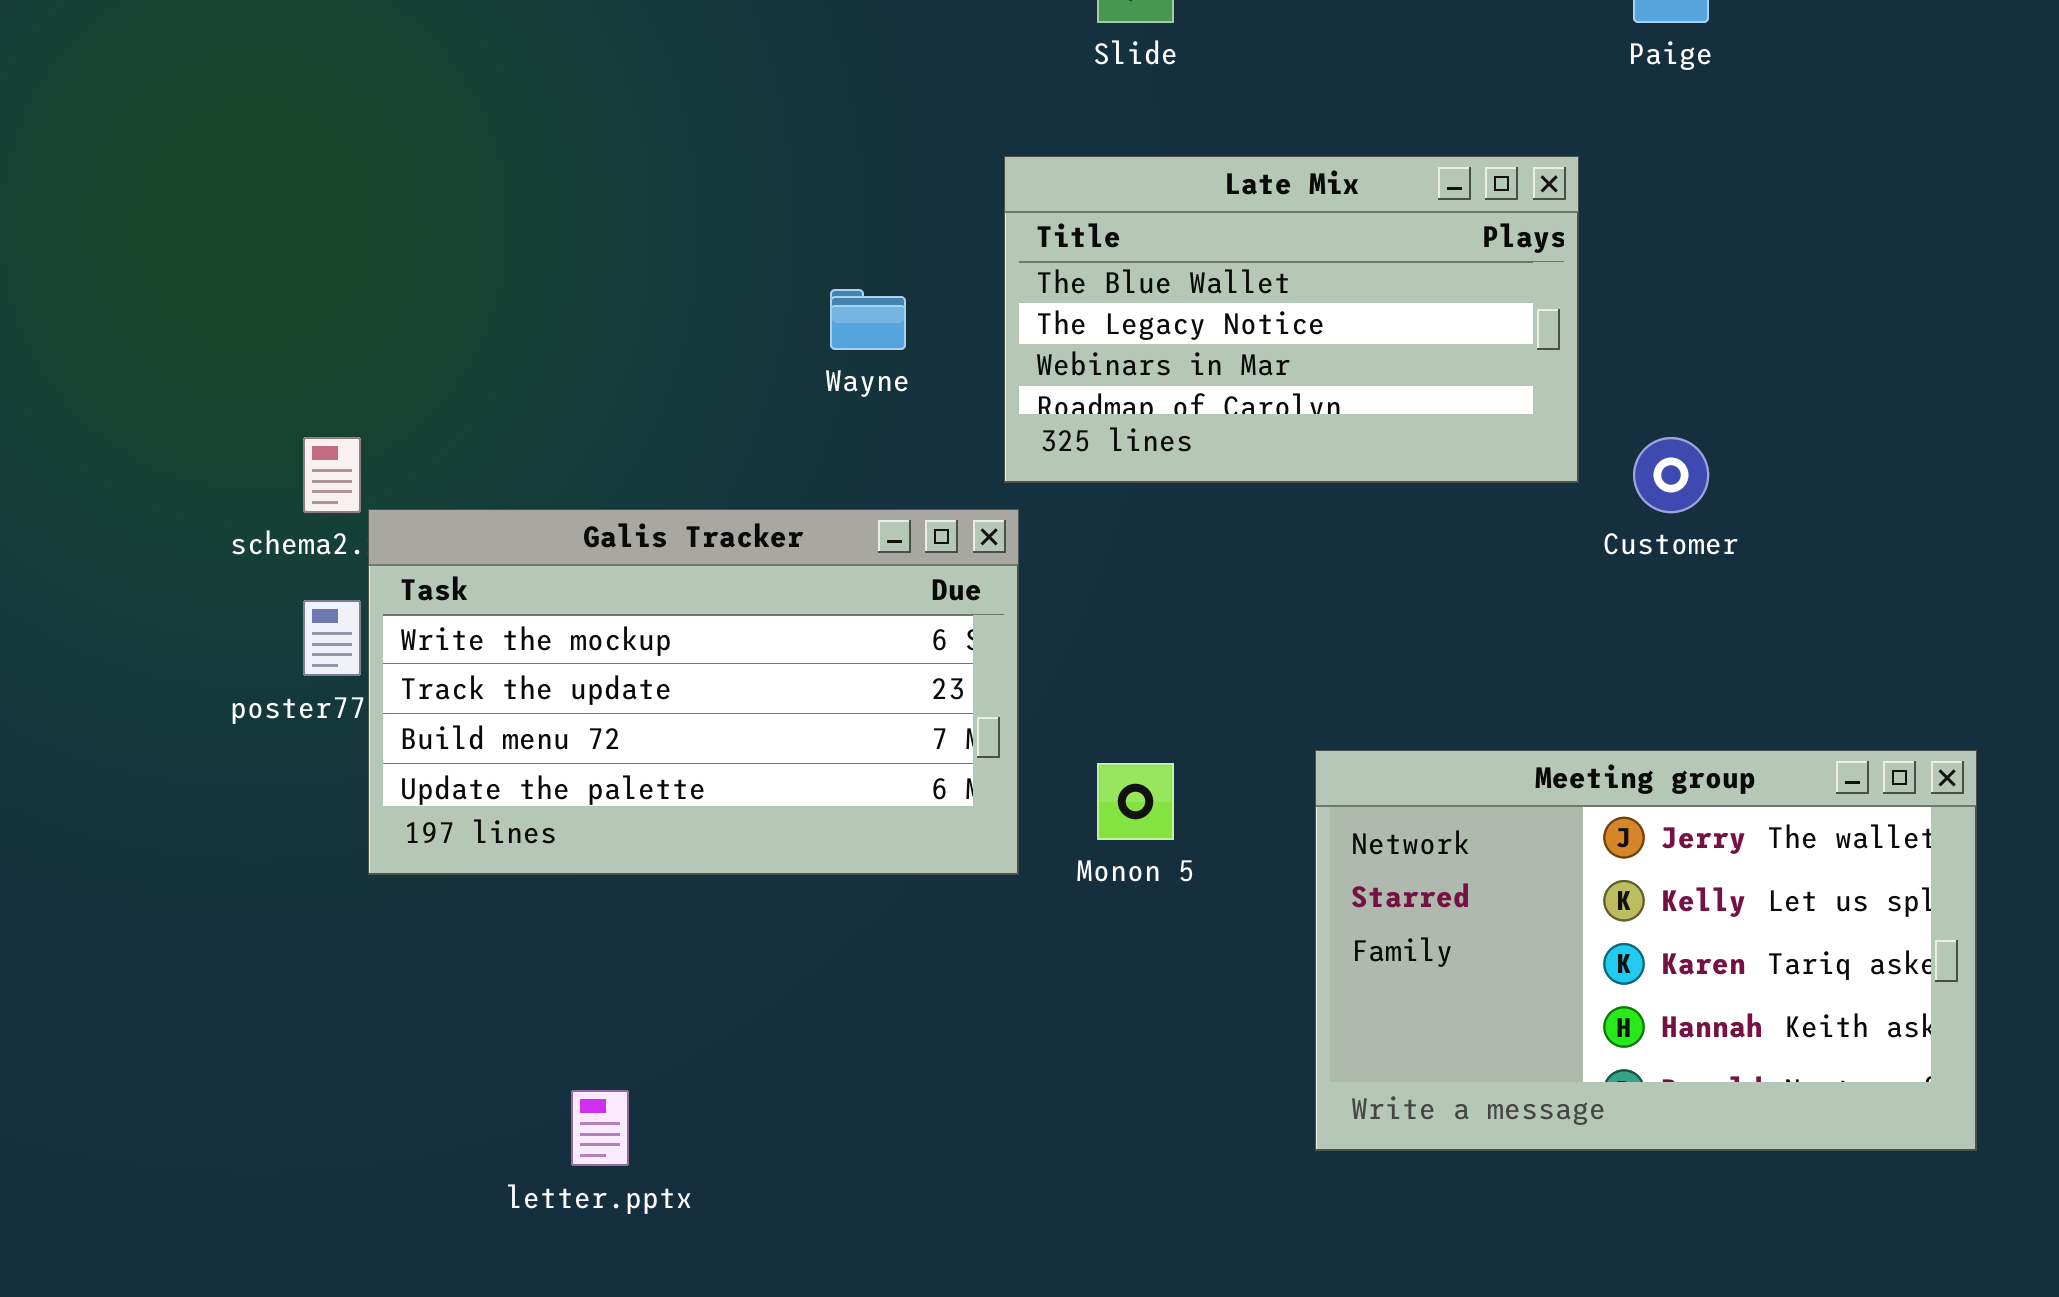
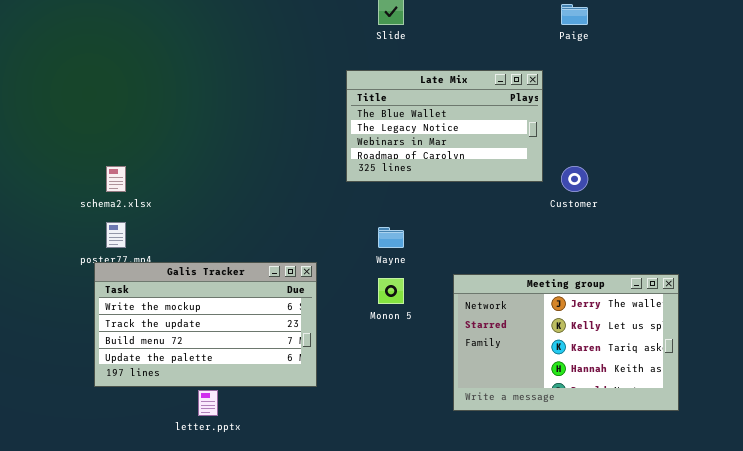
Wayne: [830,289,906,350] -> [378,227,404,248], moved
Galis Tracker: [368,509,1019,875] -> [94,262,317,387], moved

